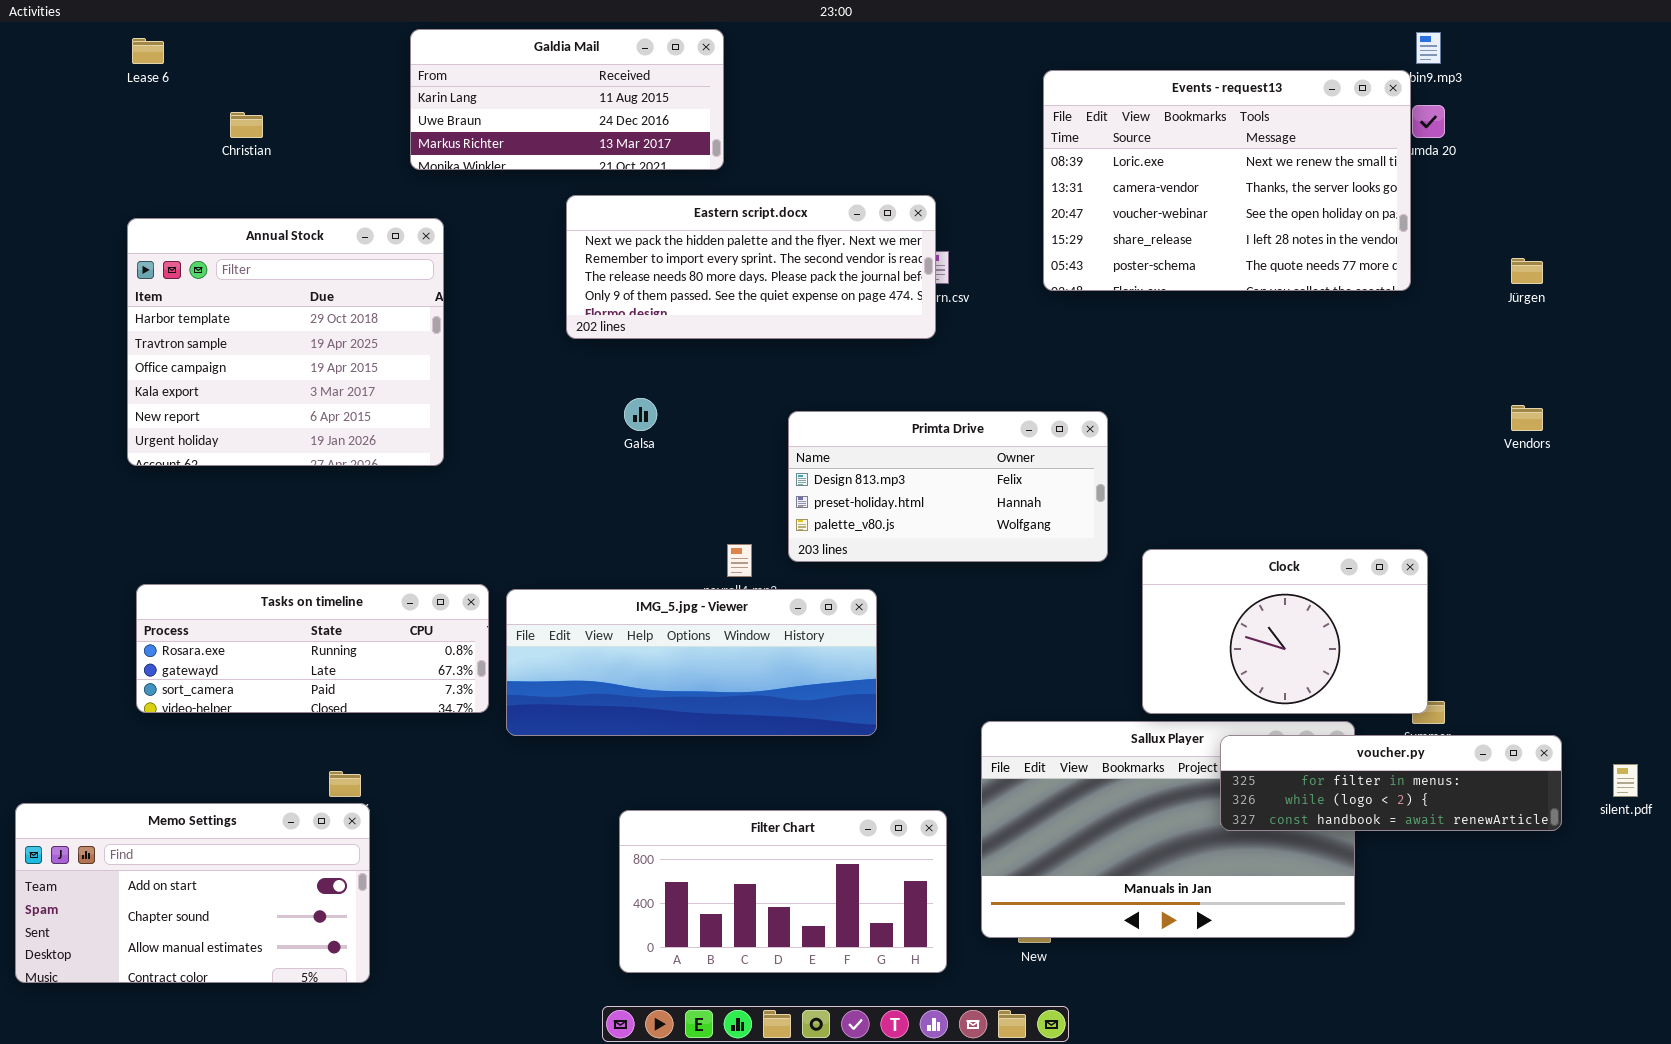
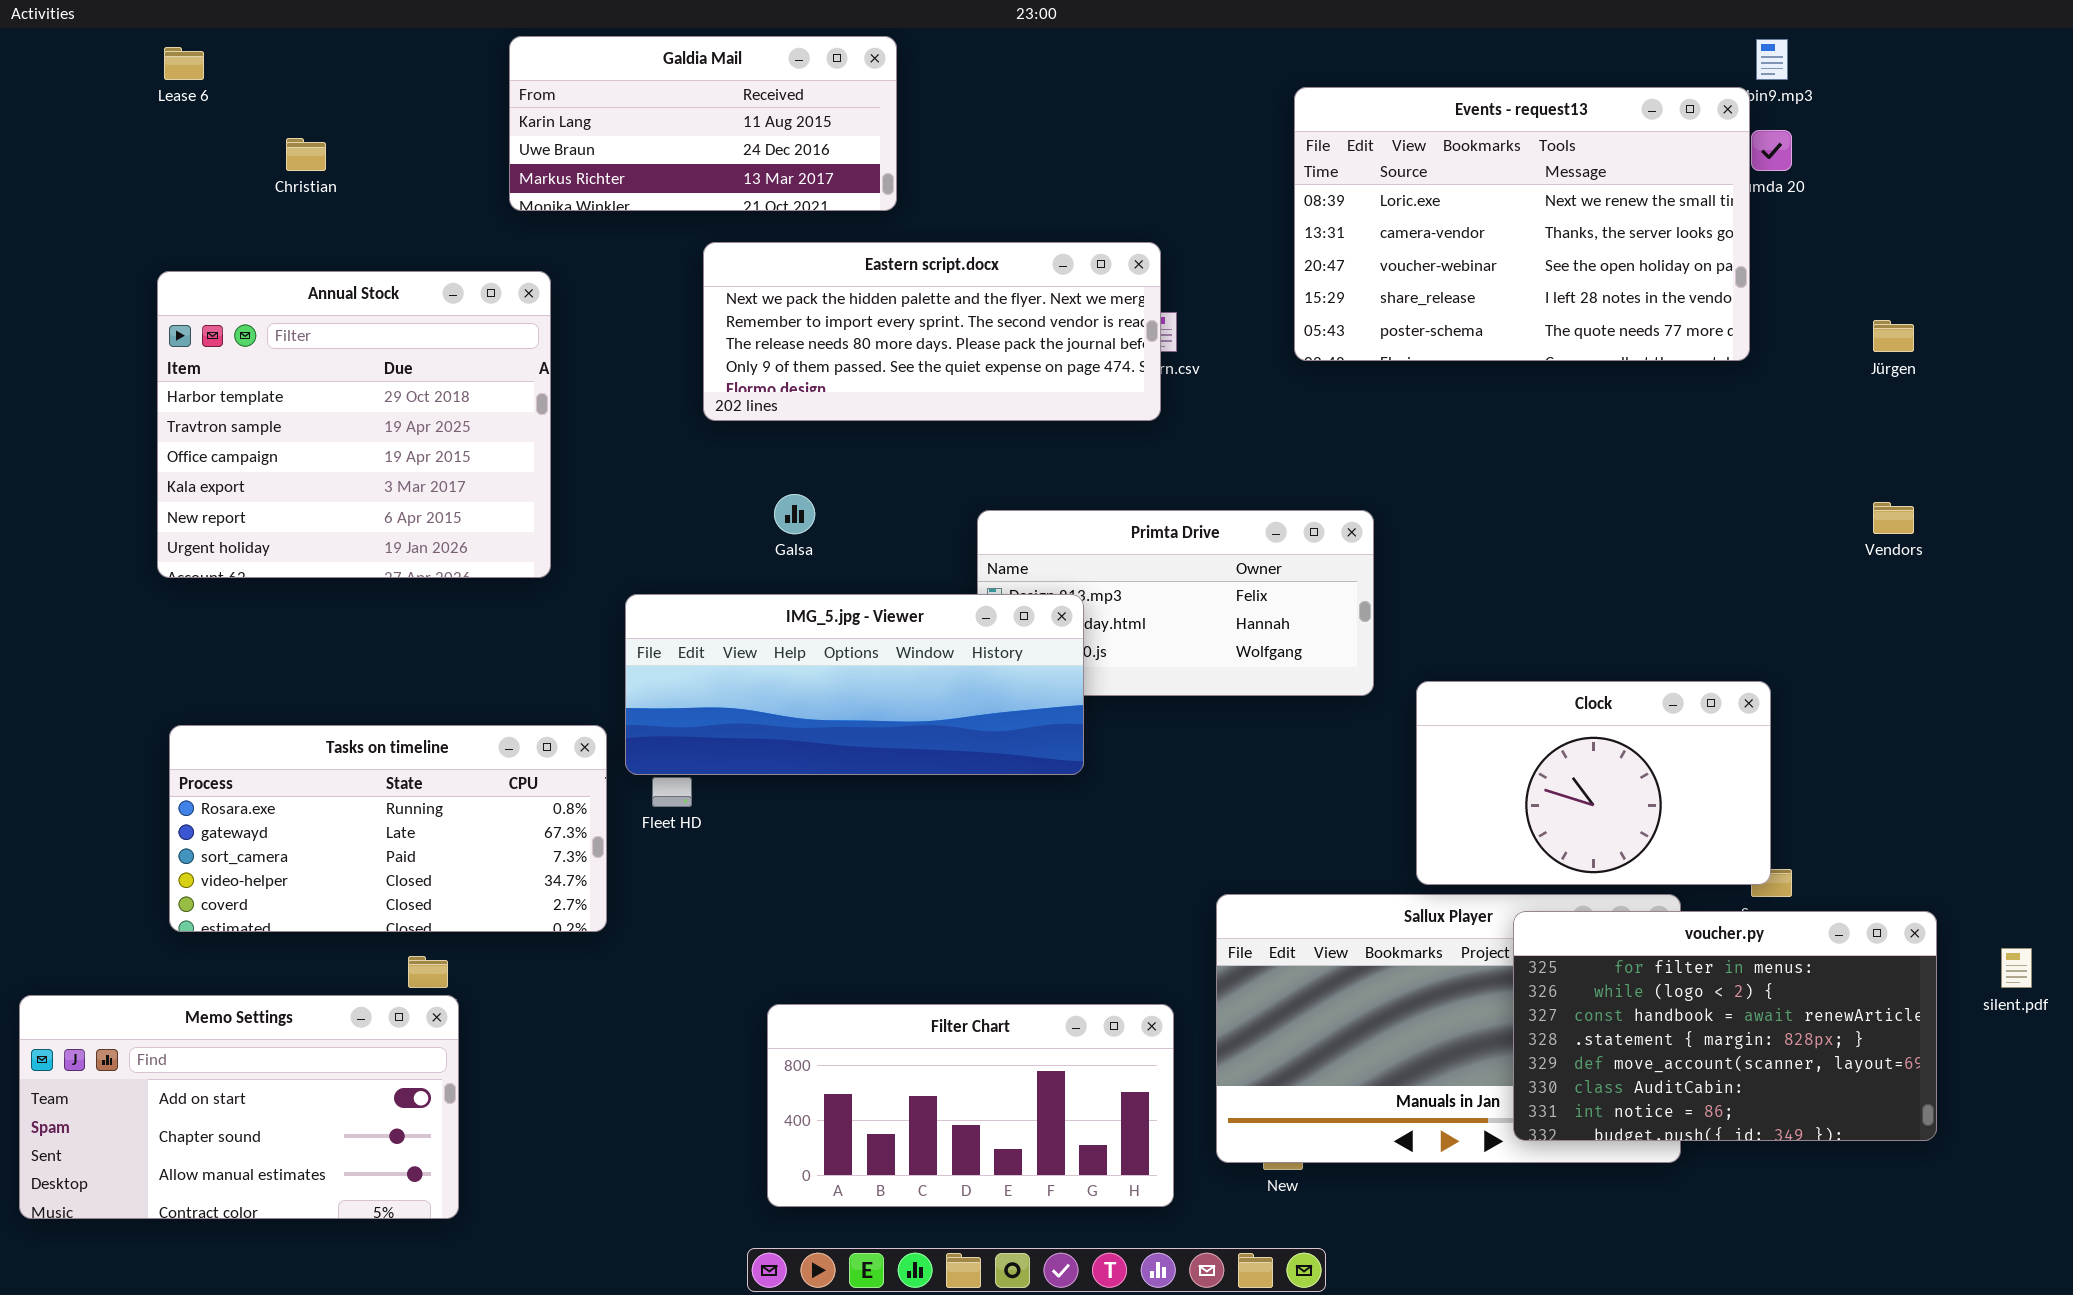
Tasks on timeline: [136,584,489,713] -> [169,725,607,932], resized
IMG_5.jpg - Viewer: [506,589,877,736] -> [625,594,1084,775], moved
voucher.py: [1220,735,1562,831] -> [1513,911,1937,1141], resized

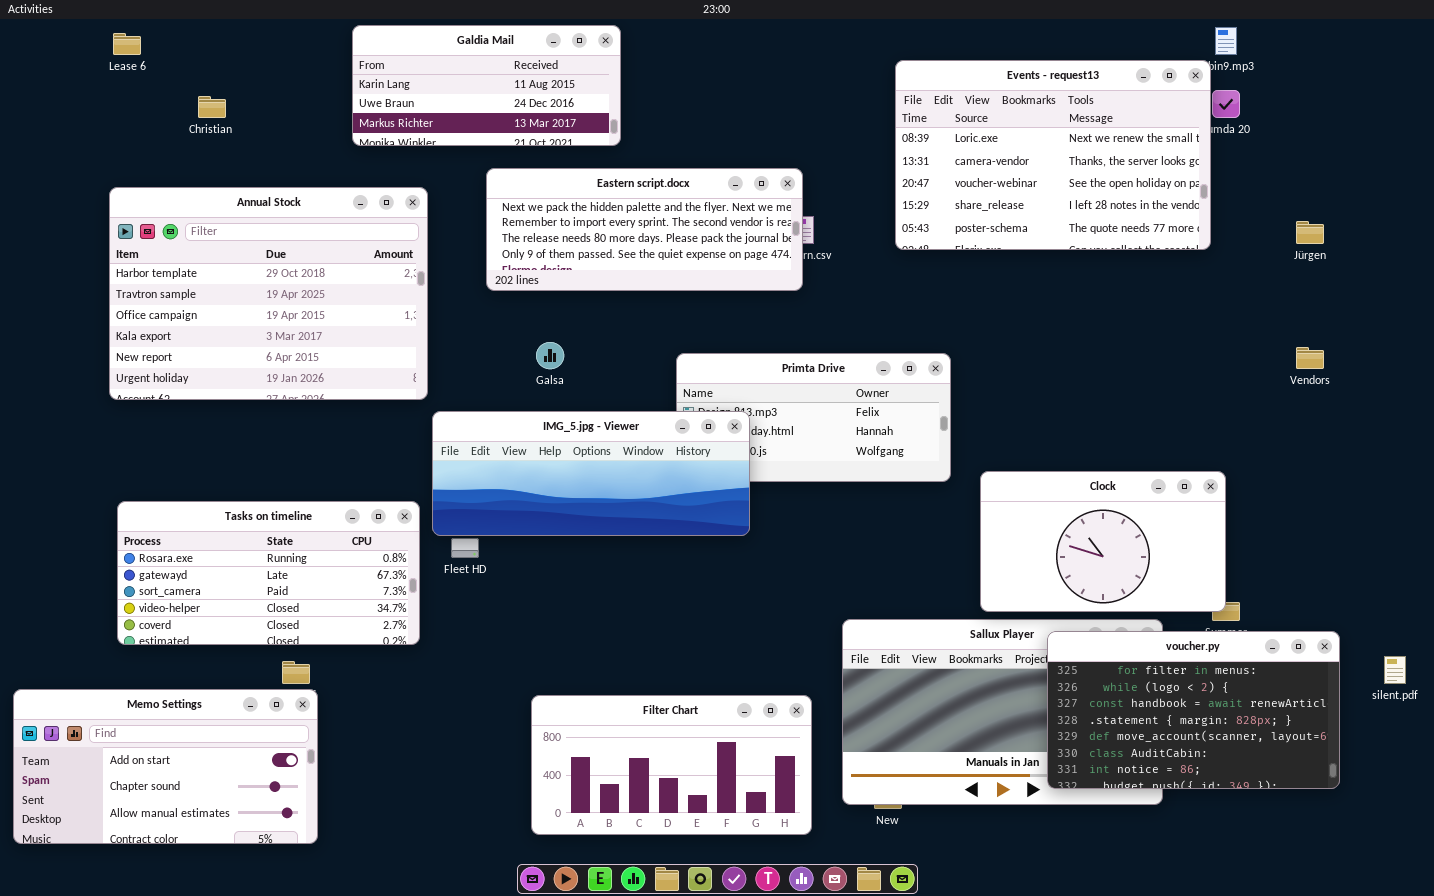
Annual Stock: [157,271,551,578] -> [109,187,428,400], resized

